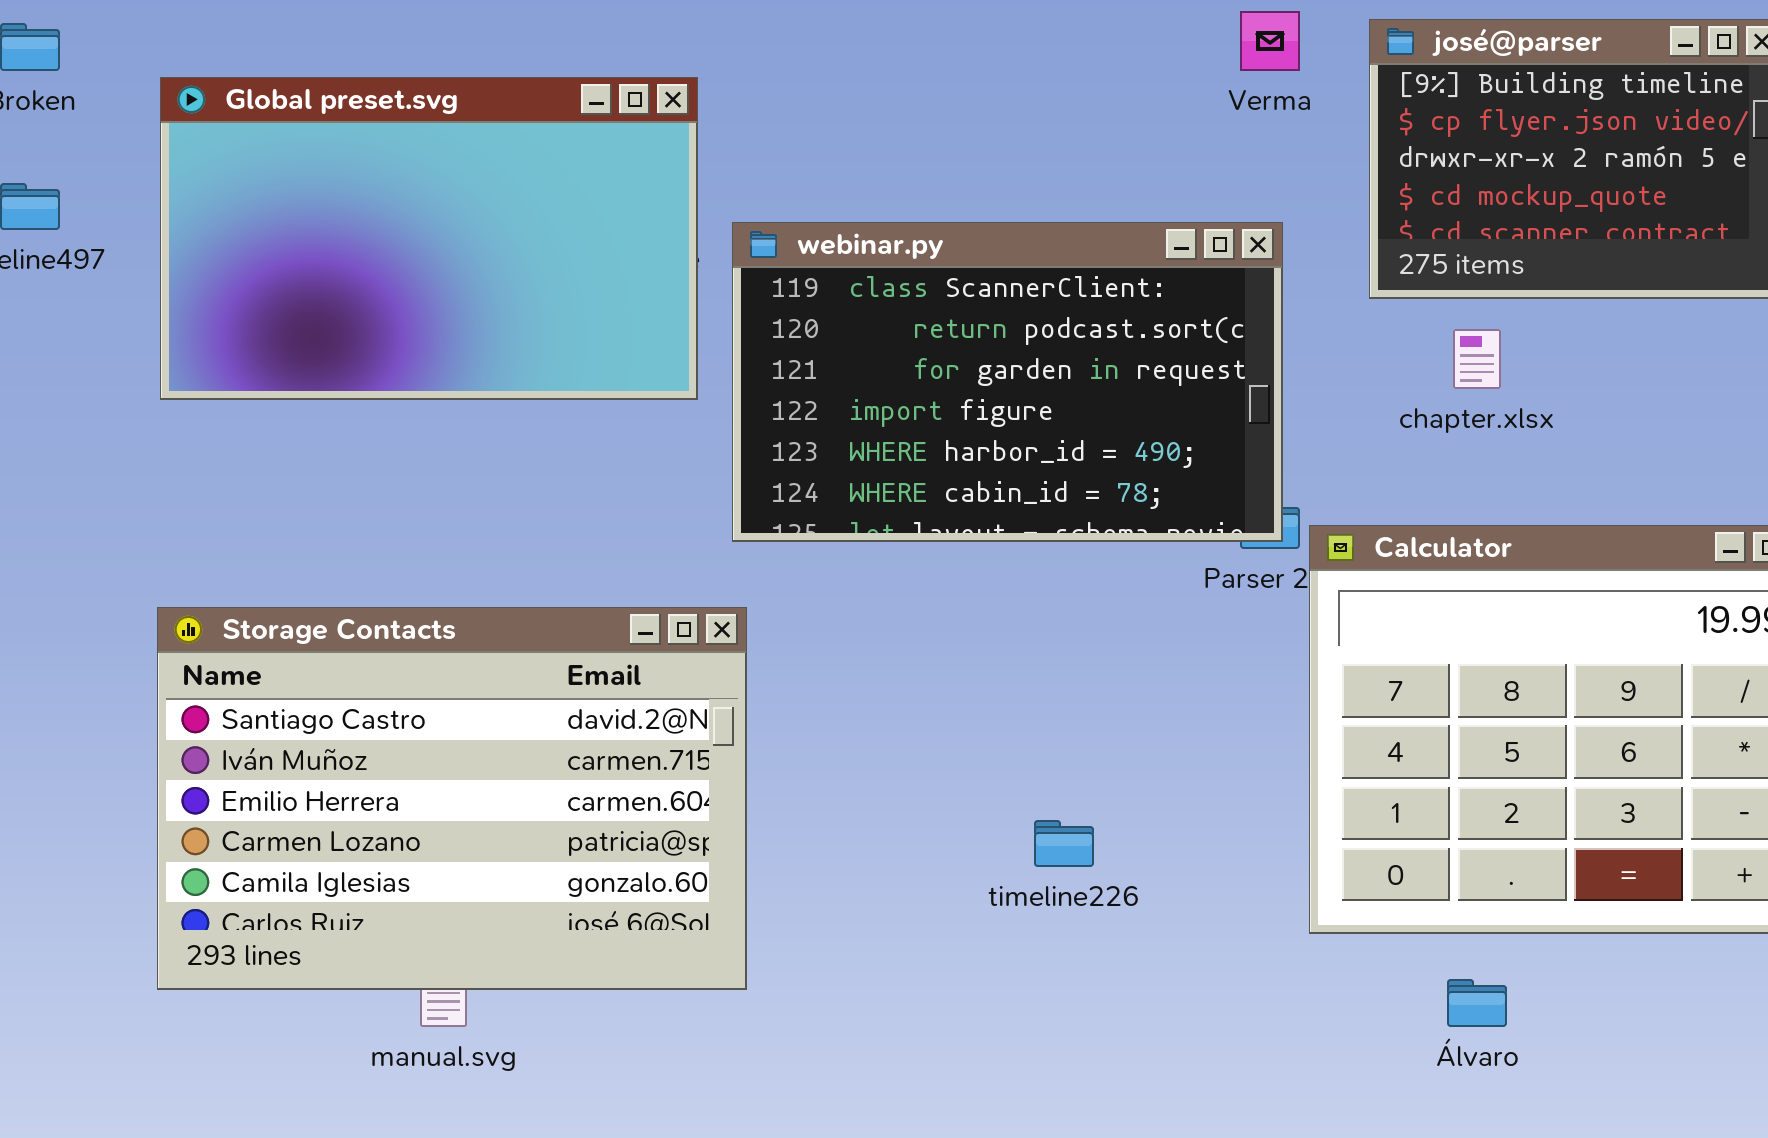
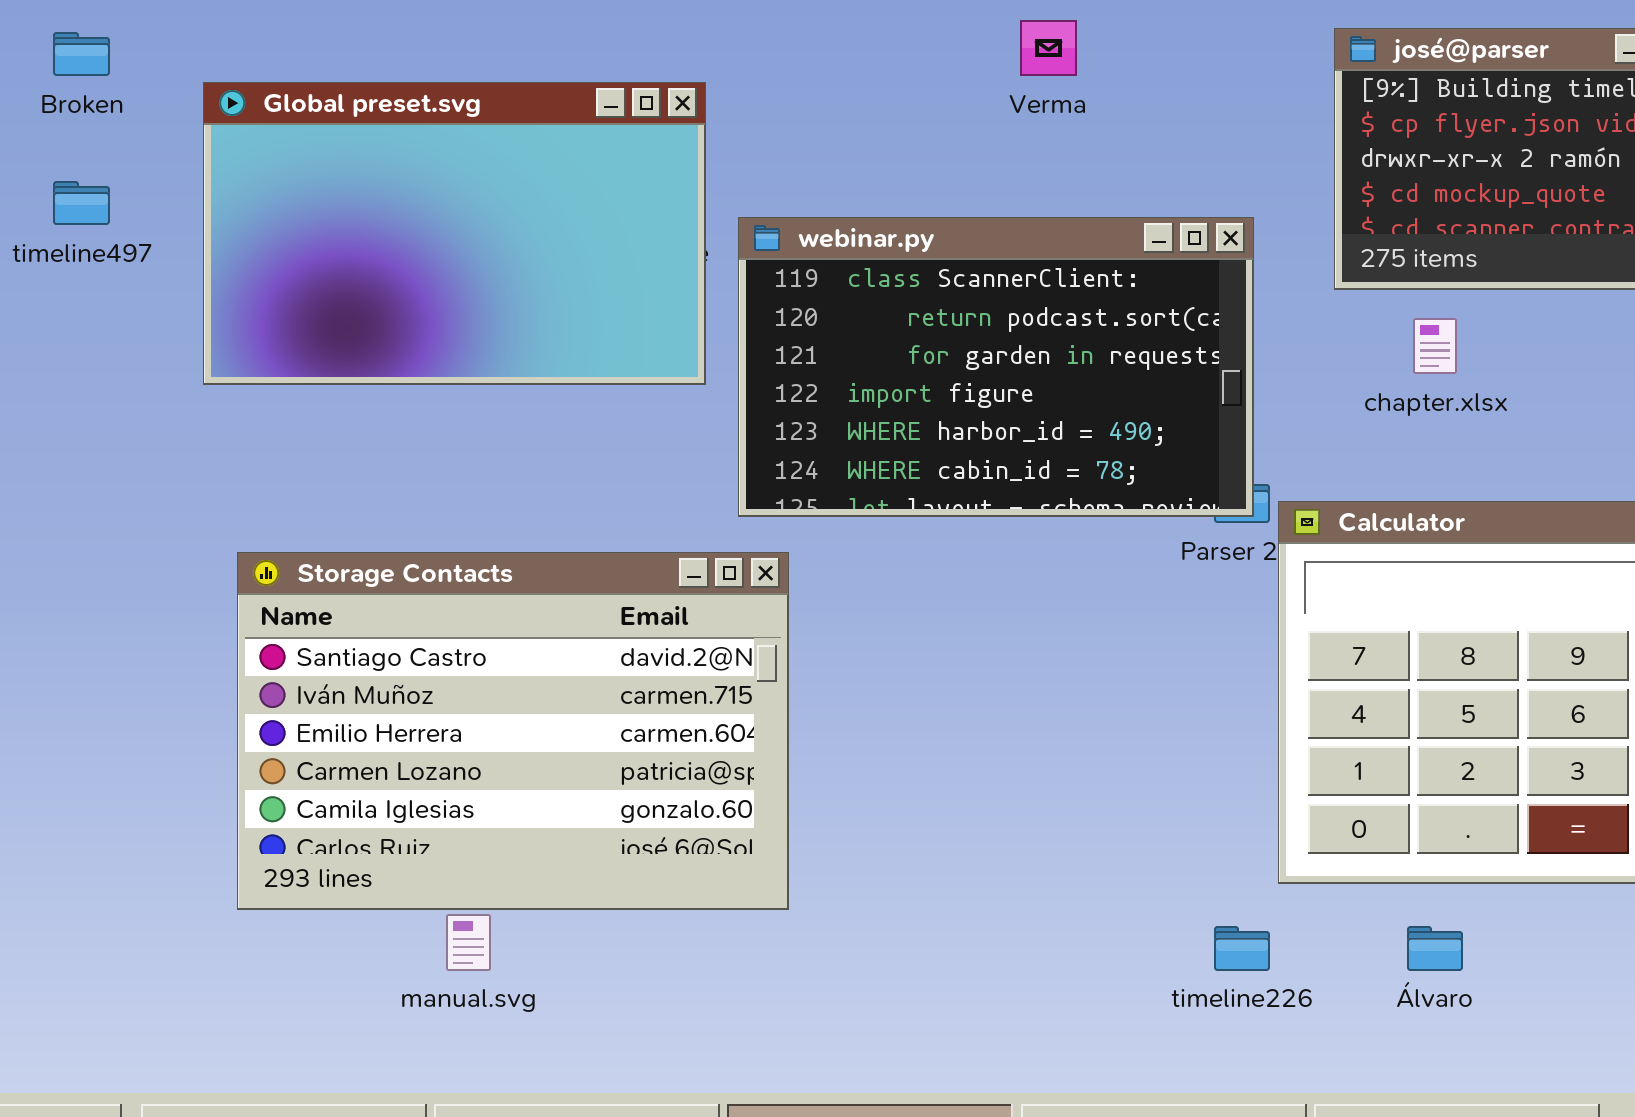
Verma: [1240,11,1300,71] -> [1020,20,1077,76], moved
Storage Contacts: [157,607,747,990] -> [237,552,789,910], moved
timeline226: [1034,820,1094,867] -> [1214,926,1270,971], moved

